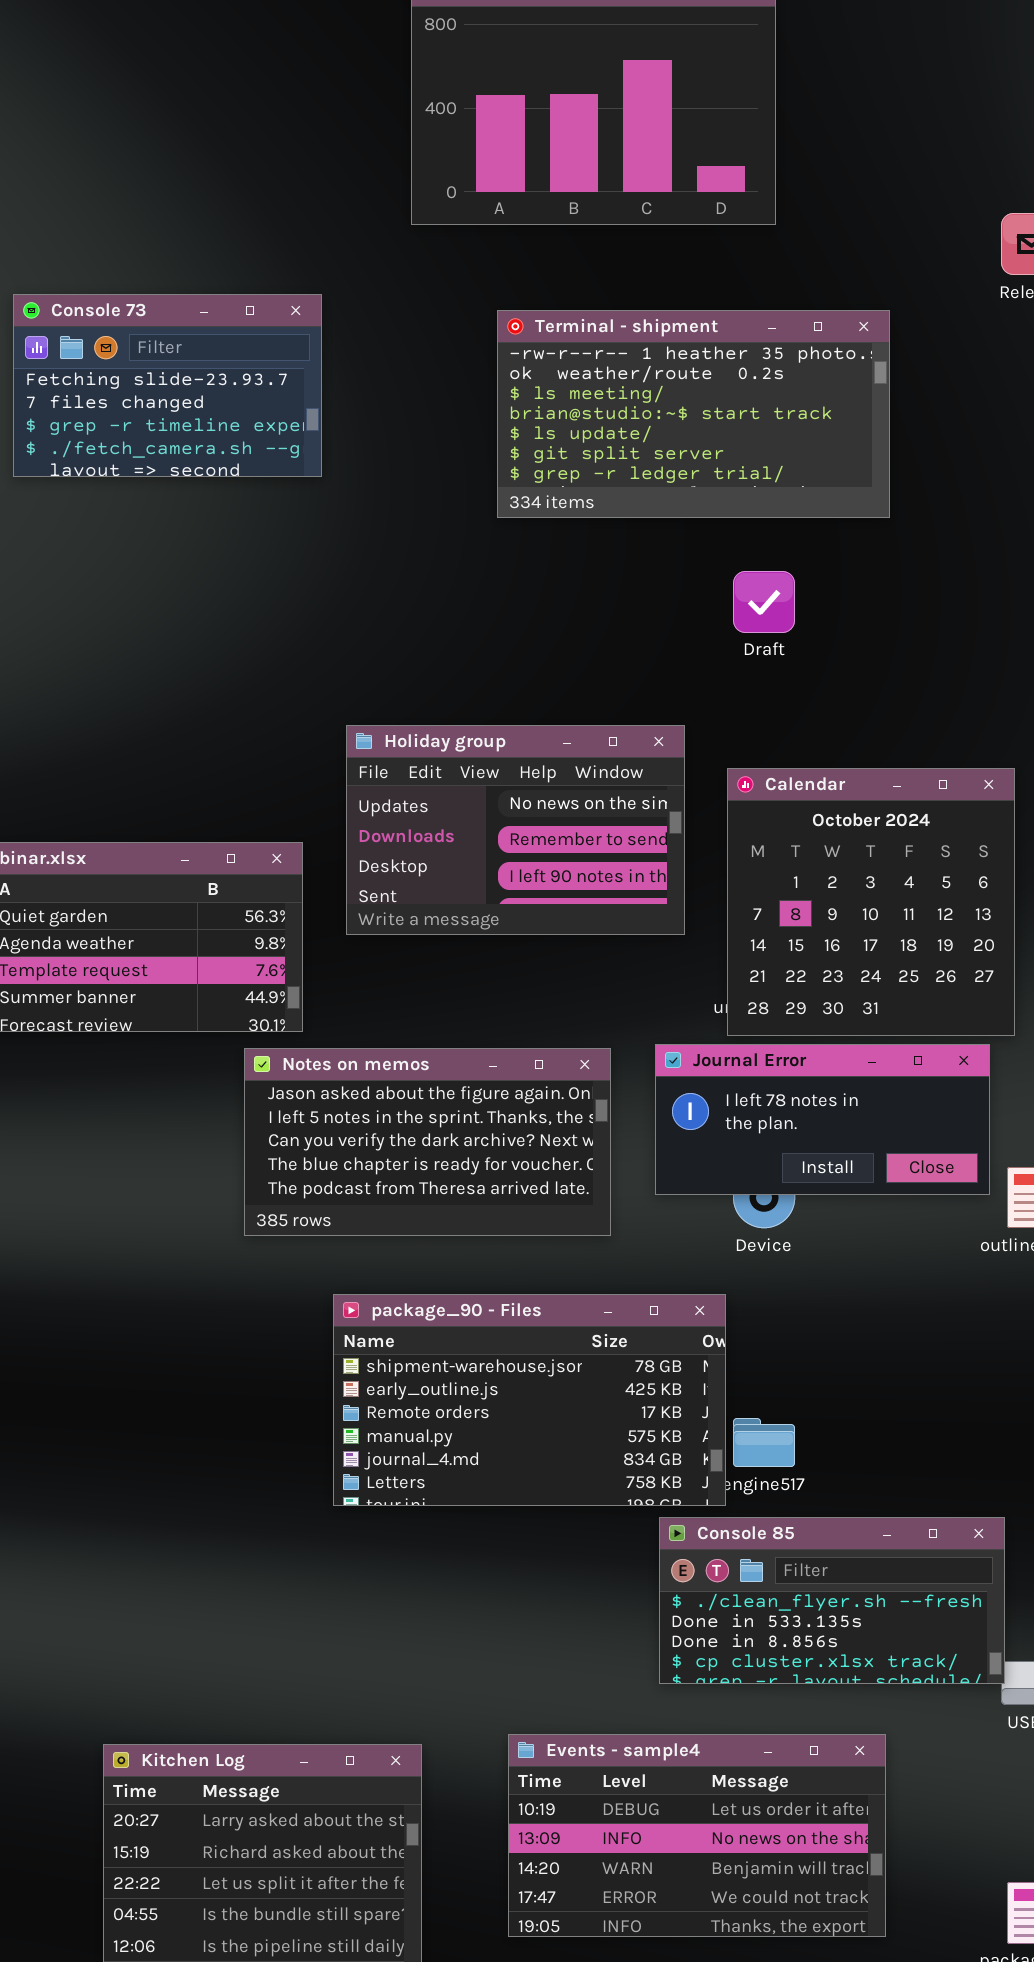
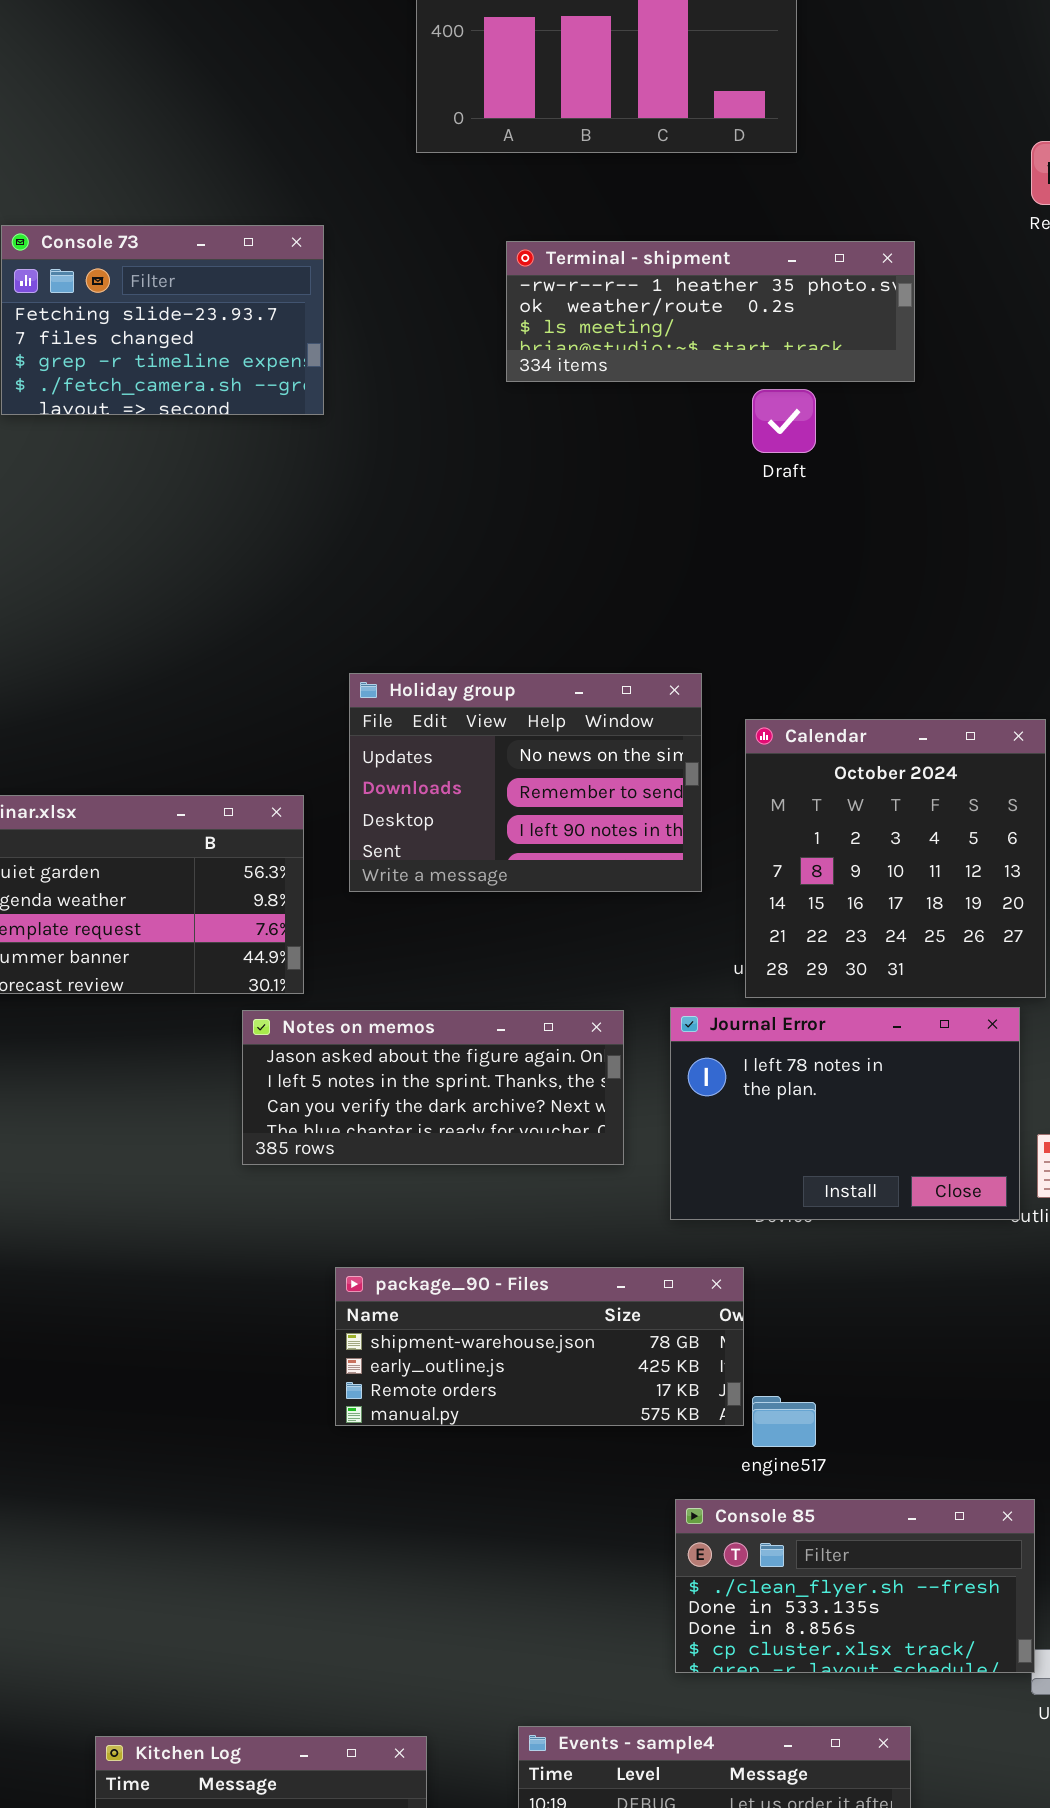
Terminal - shipment: [497,310,890,518] -> [506,241,915,382], resized
Draft: [733,571,795,633] -> [752,389,816,453], moved
Journal Error: [655,1044,990,1195] -> [670,1007,1020,1220], resized
Notes on memos: [244,1048,611,1236] -> [242,1010,624,1165], resized
package_90 - Files: [333,1294,726,1506] -> [335,1267,744,1426], resized

